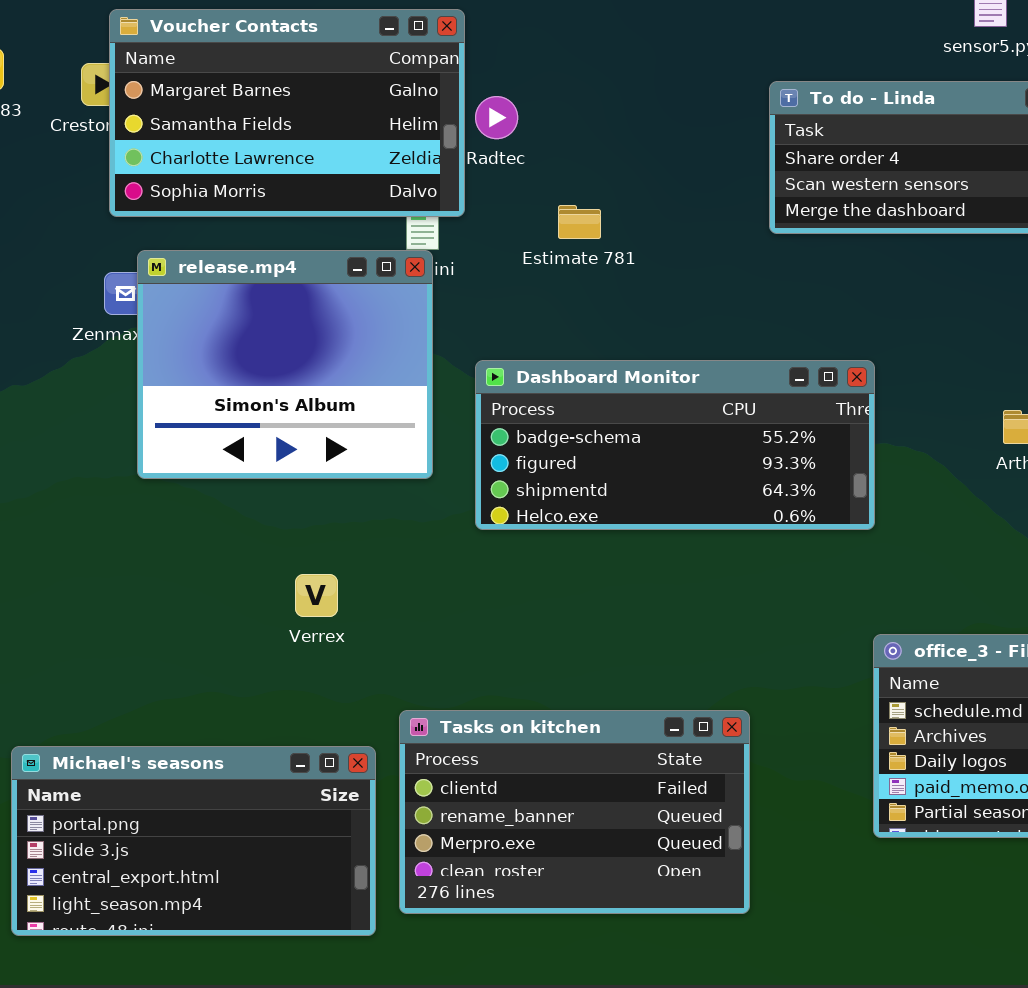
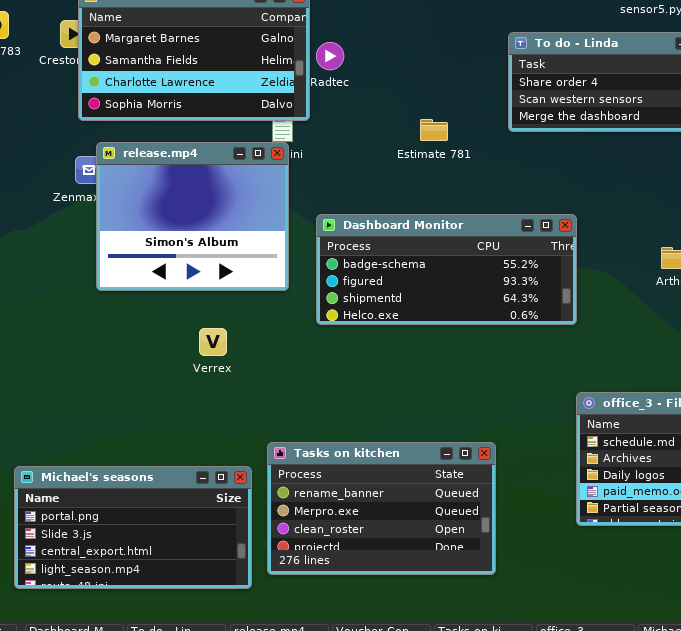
Estimate 781: [558,205,601,239] -> [420,119,448,141], moved
Verrex: [295,574,338,617] -> [199,328,227,356], moved
Tasks on kitchen: [399,710,750,914] -> [267,442,496,575], scrolled down 1 row

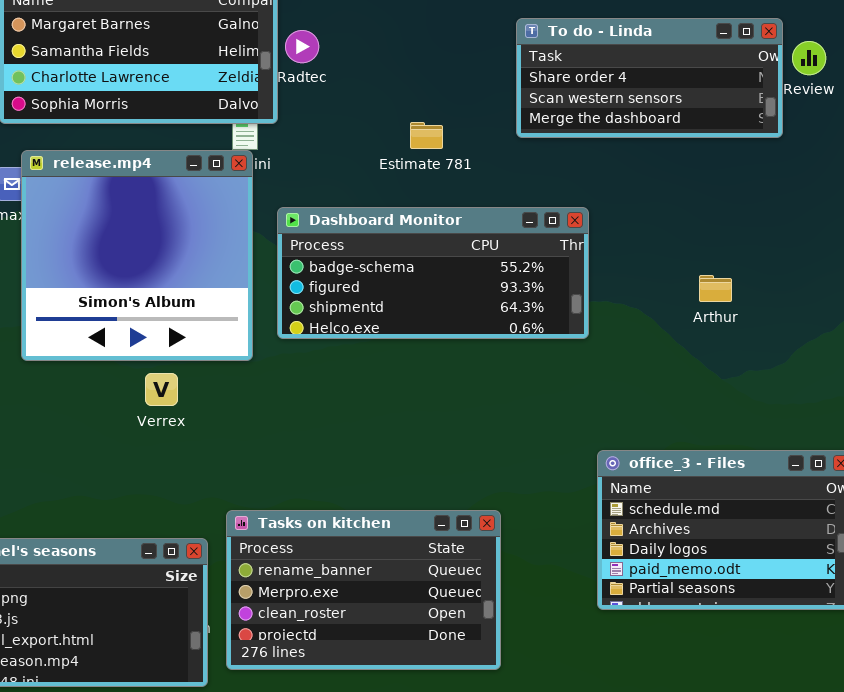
release.mp4: [96,142,289,291] -> [21,150,253,361], resized
Dashboard Monitor: [316,214,577,325] -> [277,207,589,339], moved

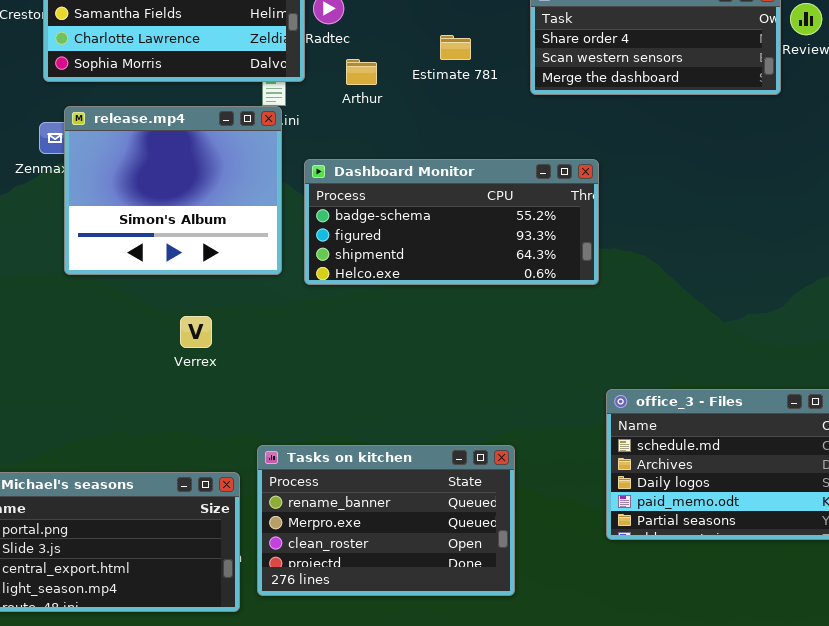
Estimate 781: [410,122,443,149] -> [440,35,471,60], moved
release.mp4: [21,150,253,361] -> [64,106,282,275], resized
Arthur: [699,275,732,302] -> [346,59,377,85], moved

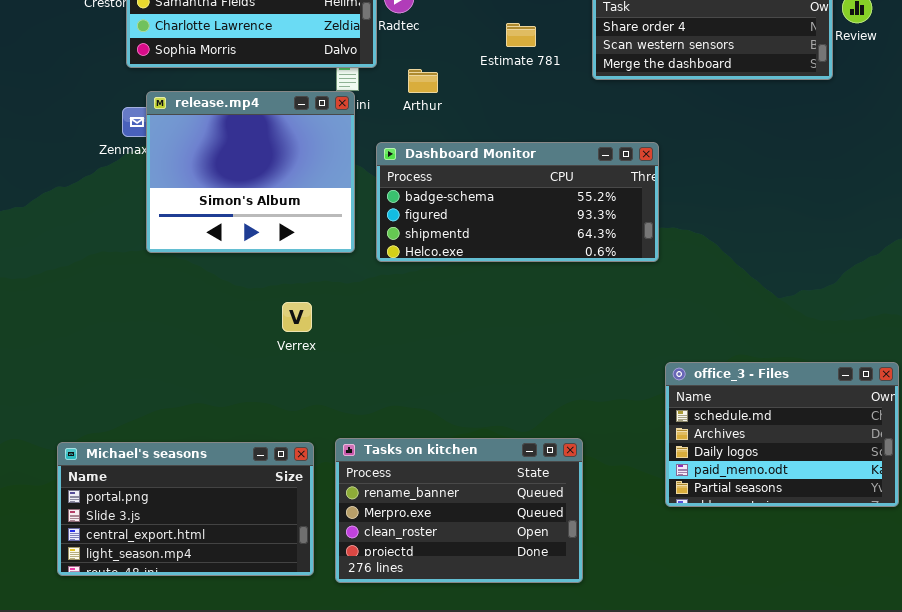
Arthur: [346,59,377,85] -> [408,69,438,93], moved
Verrex: [180,316,212,348] -> [282,302,312,332], moved
Tasks on kitchen: [257,445,515,596] -> [335,438,583,583], moved

